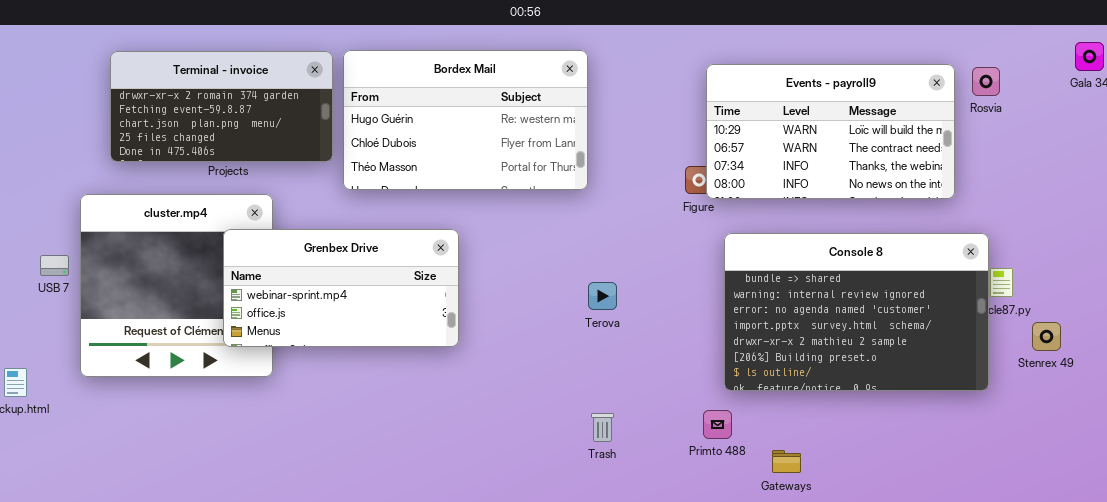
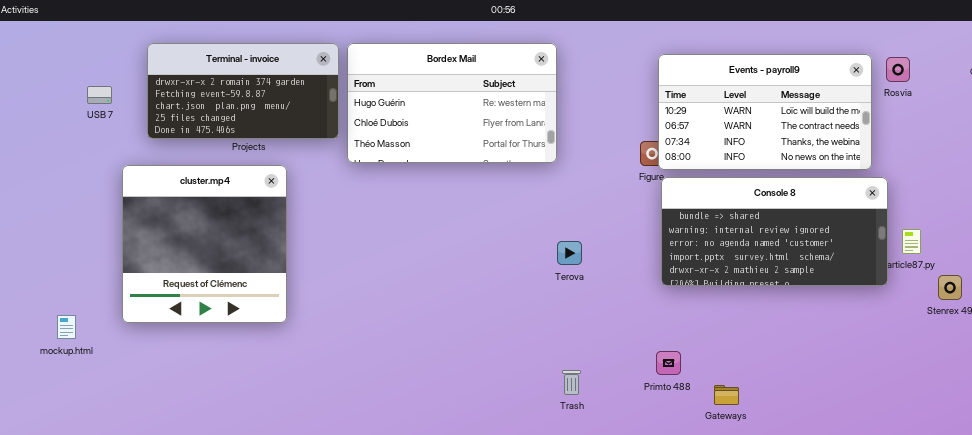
Grenbex Drive: [223,229,459,347] -> none, closed
Console 8: [724,233,989,391] -> [661,177,888,286], moved, resized
USB 7: [40,255,69,276] -> [87,86,112,104], moved
Trash: [591,413,614,442] -> [562,370,581,395], moved

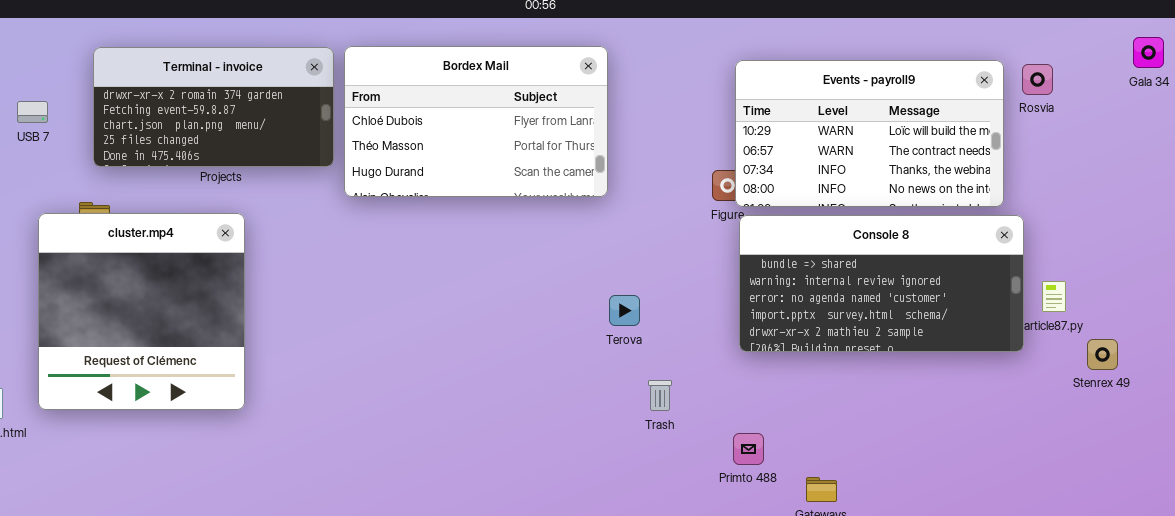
Bordex Mail: [347,43,557,163] -> [344,46,608,197], scrolled down 1 row
cluster.mp4: [122,165,287,323] -> [38,213,245,410], moved
Trash: [562,370,581,395] -> [648,380,672,411], moved

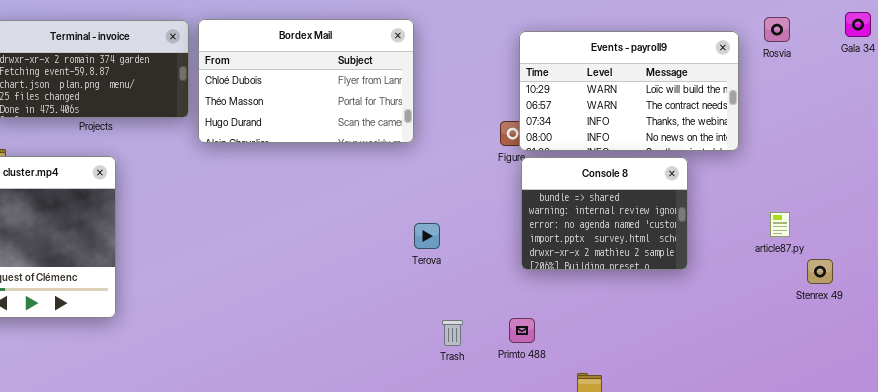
Rosvia: [1022,64,1053,95] -> [764,17,790,42], moved
Console 8: [739,215,1024,352] -> [521,157,688,270], resized
Trash: [648,380,672,411] -> [442,320,463,346], moved
Primto 488: [733,433,764,465] -> [509,318,535,343], moved

